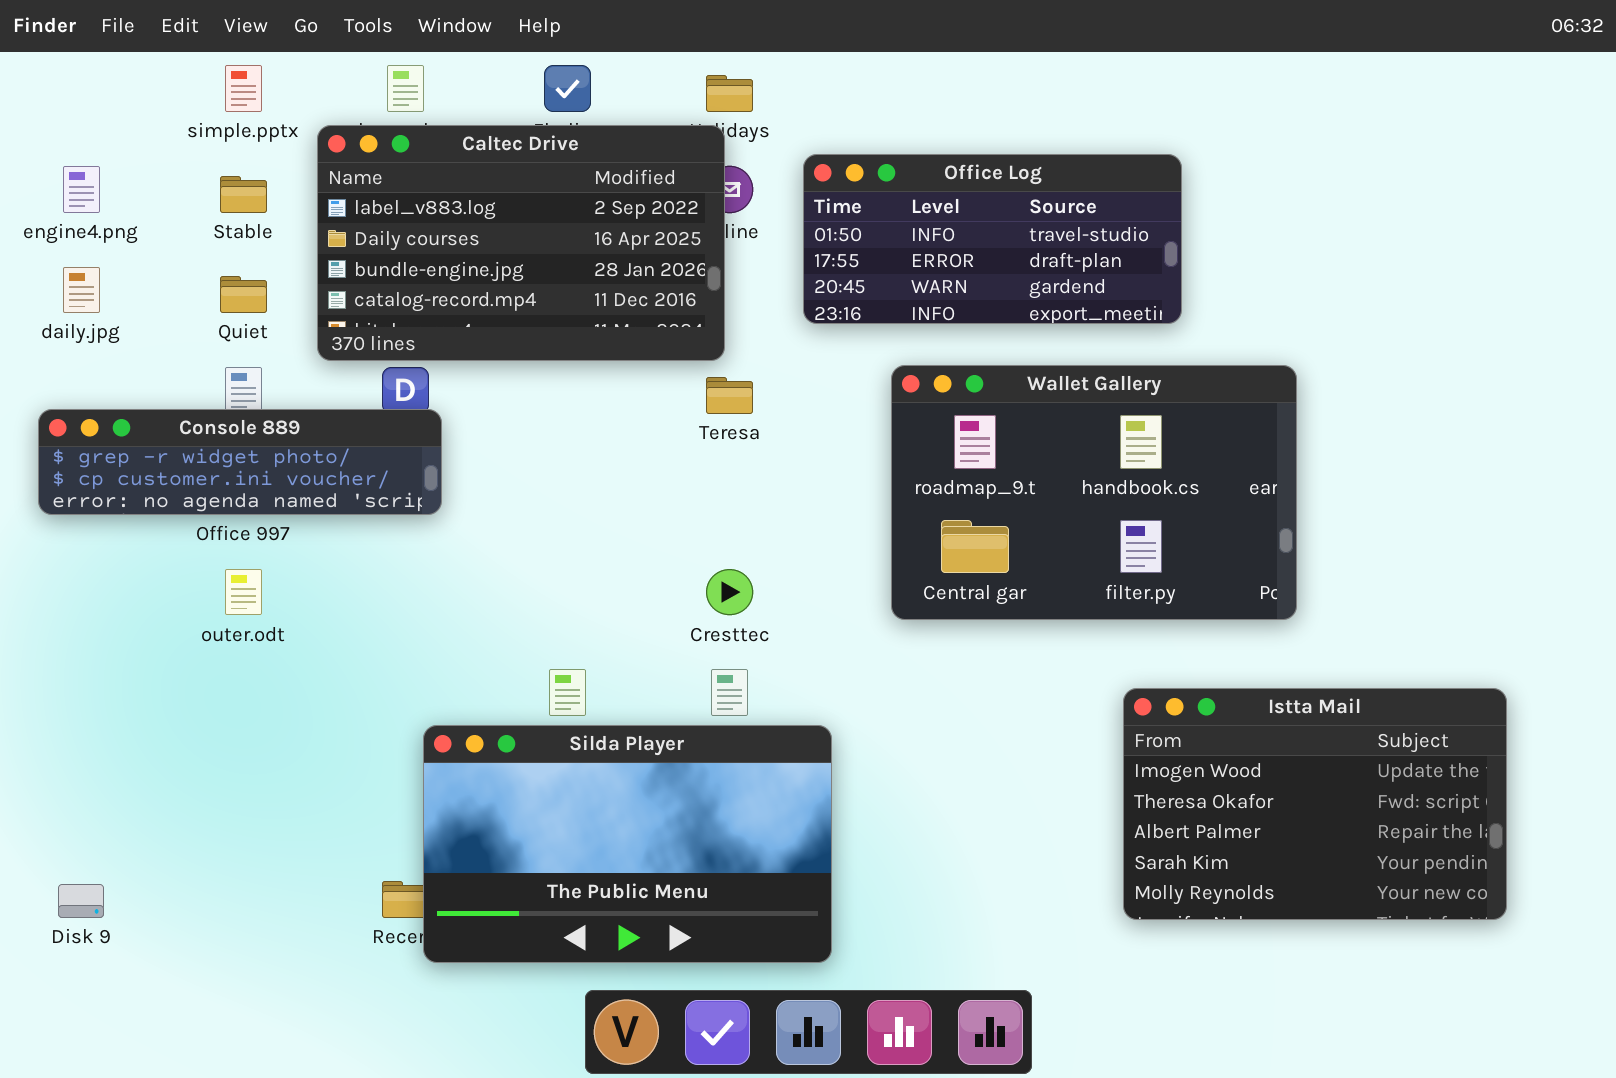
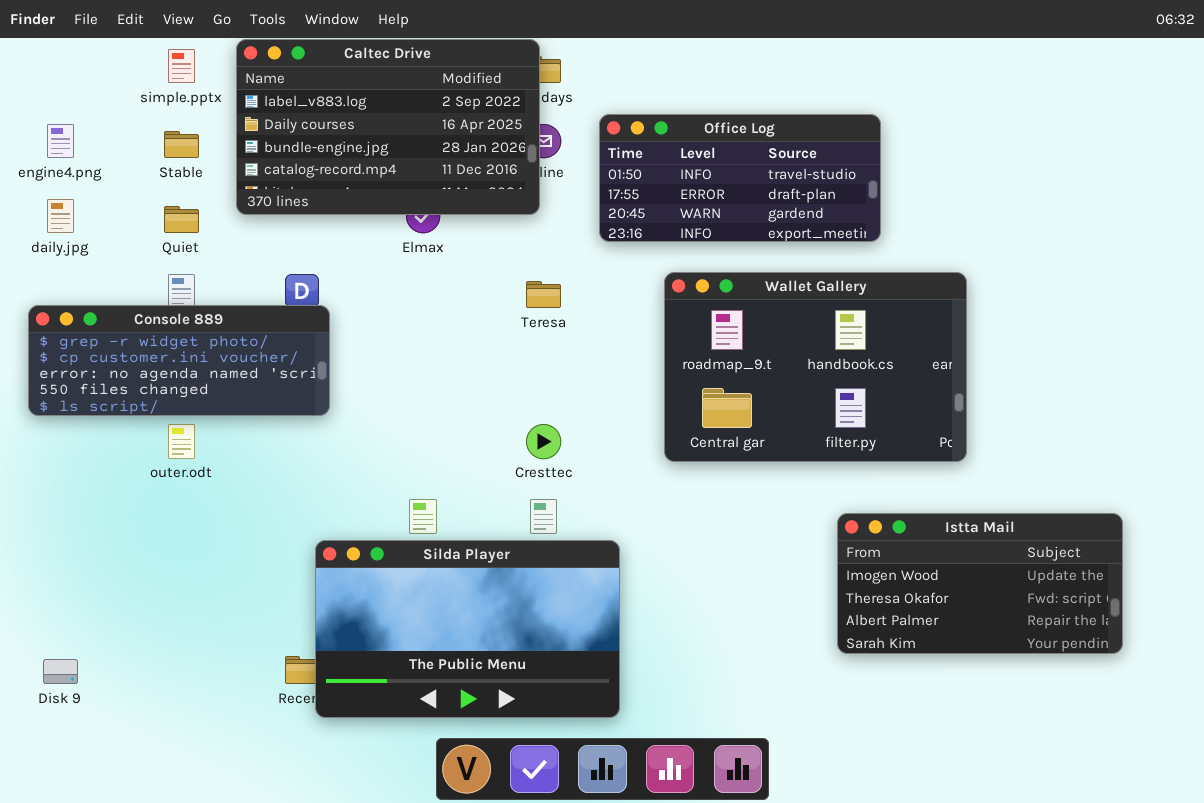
Caltec Drive: [317,125,725,361] -> [236,39,540,215], moved
Console 889: [38,409,442,515] -> [28,305,330,416], resized
Istta Mail: [1123,688,1507,920] -> [837,513,1123,654], resized

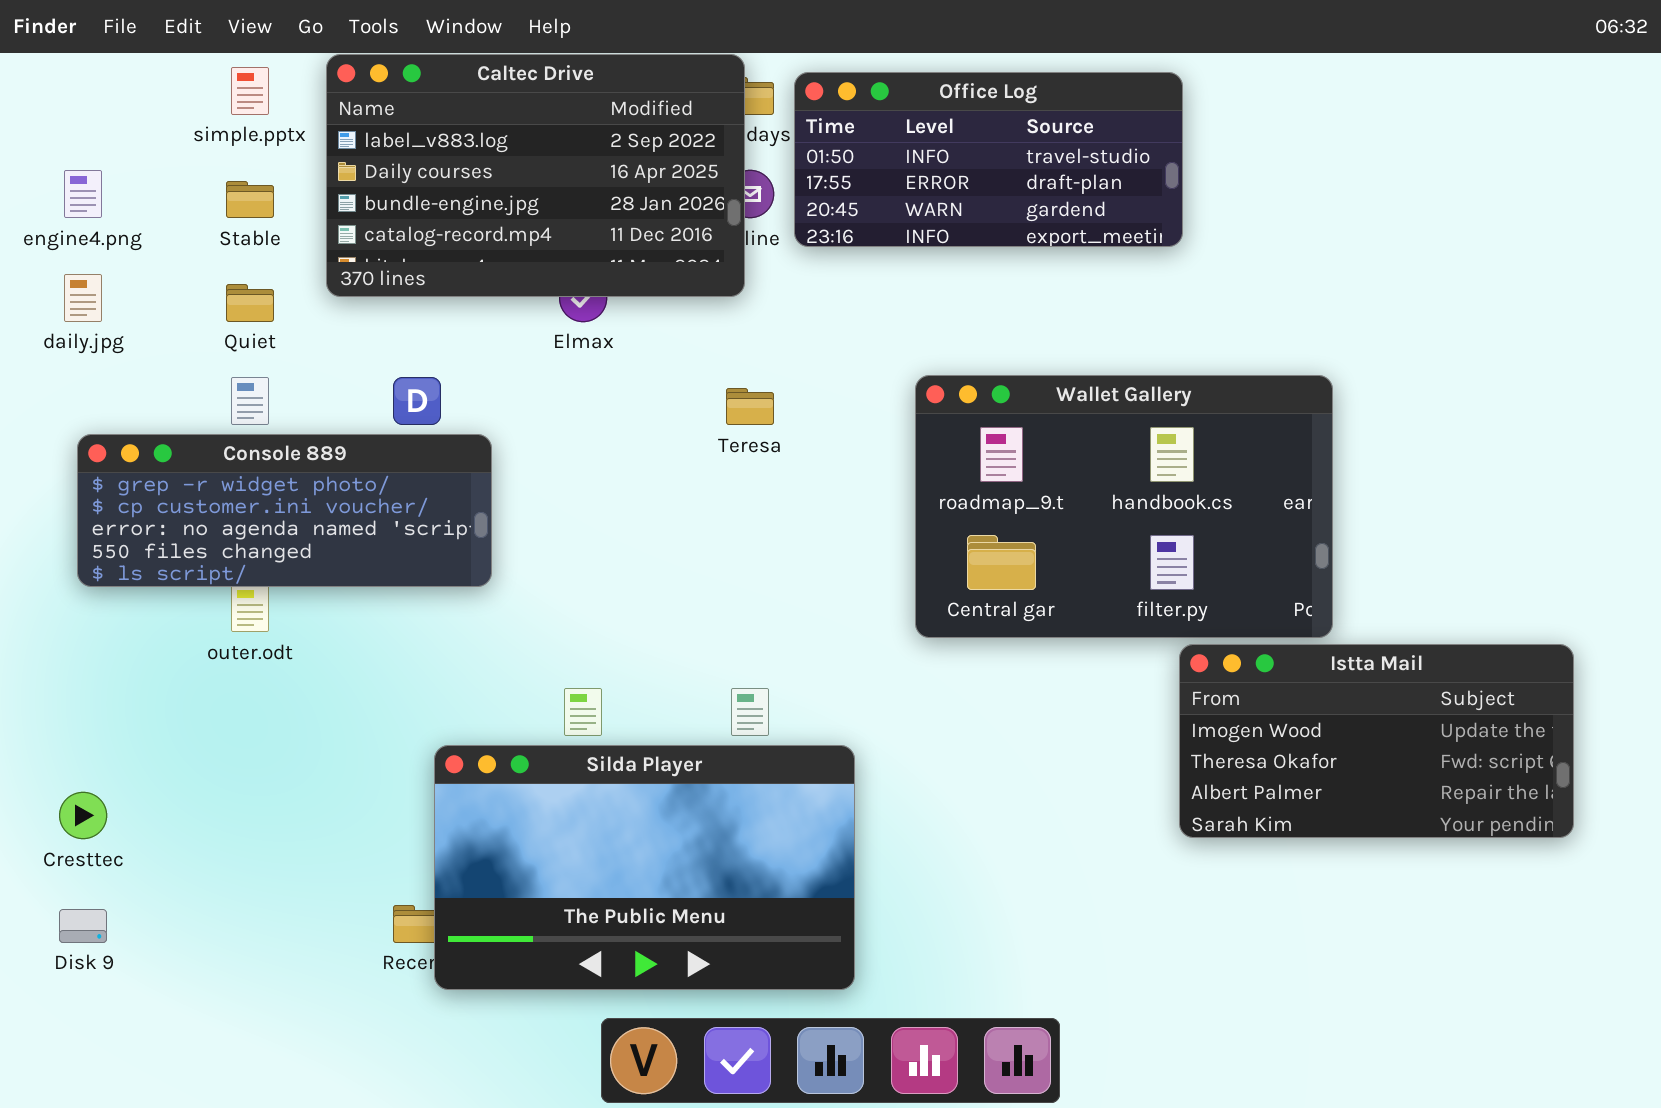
Office Log: [599,114,881,242] -> [794,72,1183,247], moved
Console 889: [28,305,330,416] -> [77,434,492,587], moved
Cresttec: [526,424,561,459] -> [59,792,107,839], moved
Istta Mail: [837,513,1123,654] -> [1179,644,1574,838], moved

